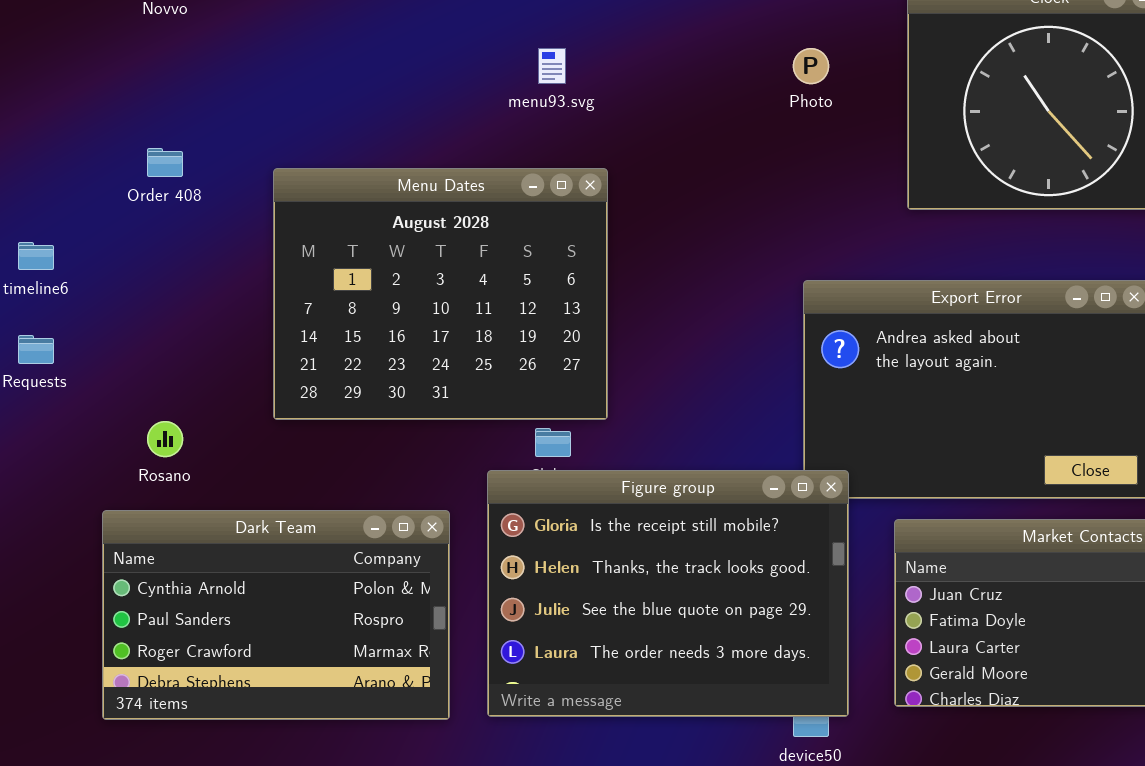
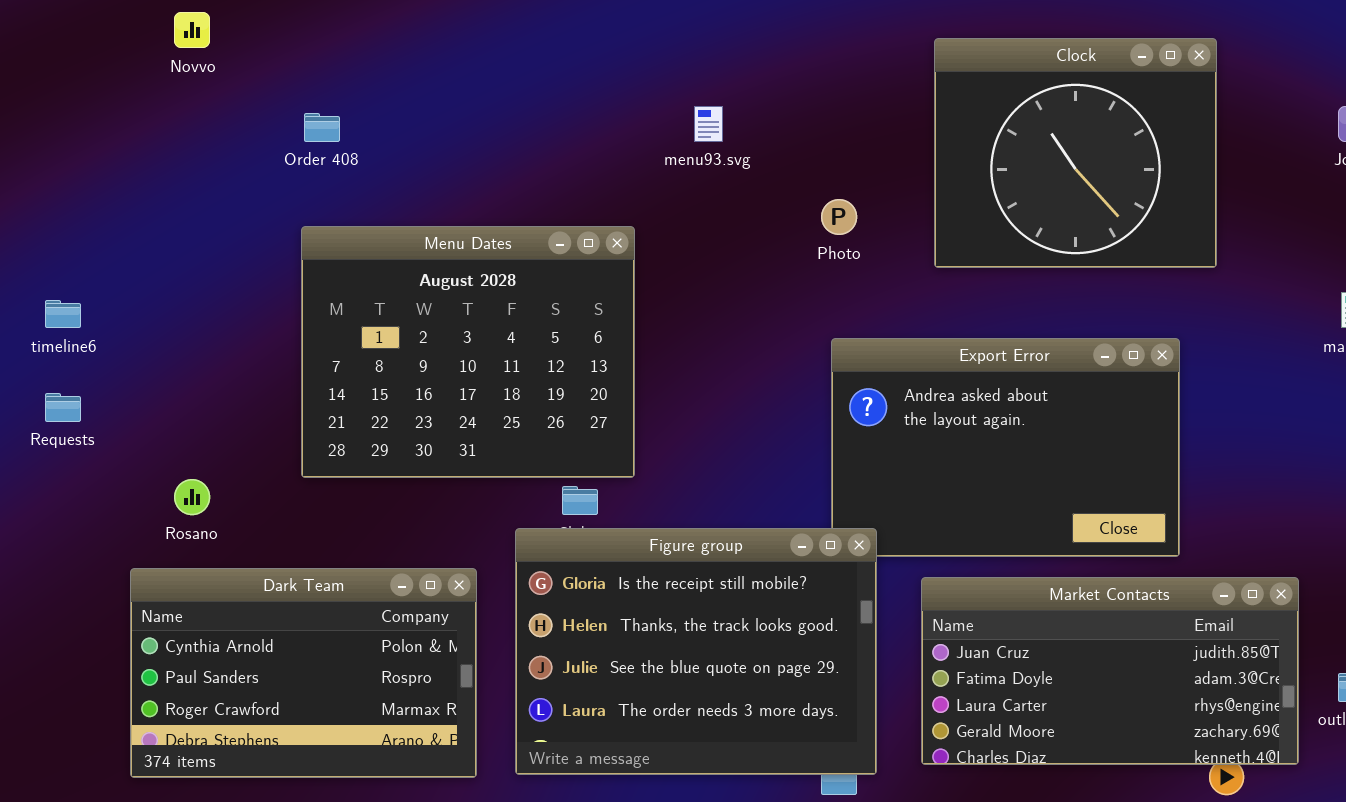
menu93.svg: [538,48,566,84] -> [694,106,723,142], moved
Photo: [793,48,829,84] -> [821,199,857,235], moved
Order 408: [147,148,183,177] -> [304,113,340,142], moved

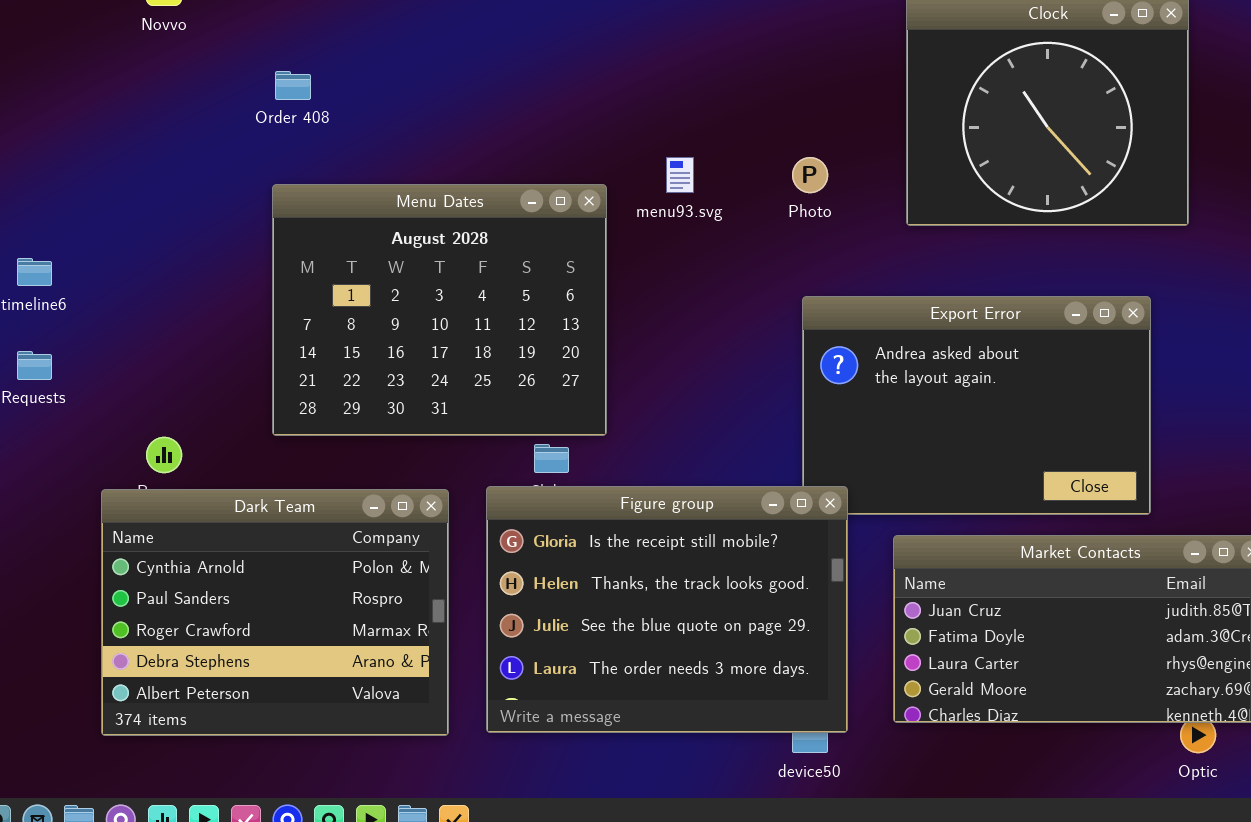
menu93.svg: [694,106,723,142] -> [666,157,694,193], moved
Dark Team: [130,568,477,778] -> [101,489,449,736], resized

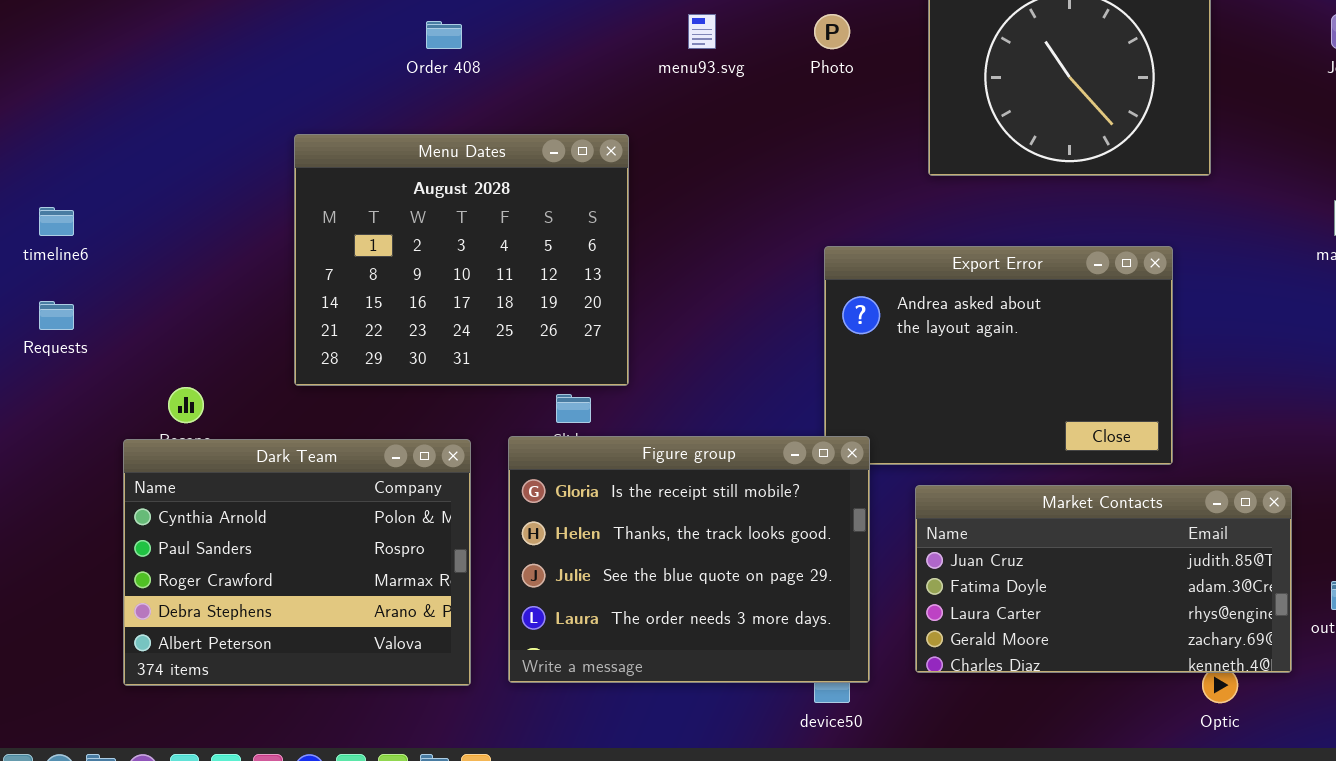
Order 408: [275,71,311,100] -> [426,21,462,49], moved
menu93.svg: [666,157,694,193] -> [688,14,716,49], moved
Photo: [792,157,828,193] -> [814,14,850,49], moved

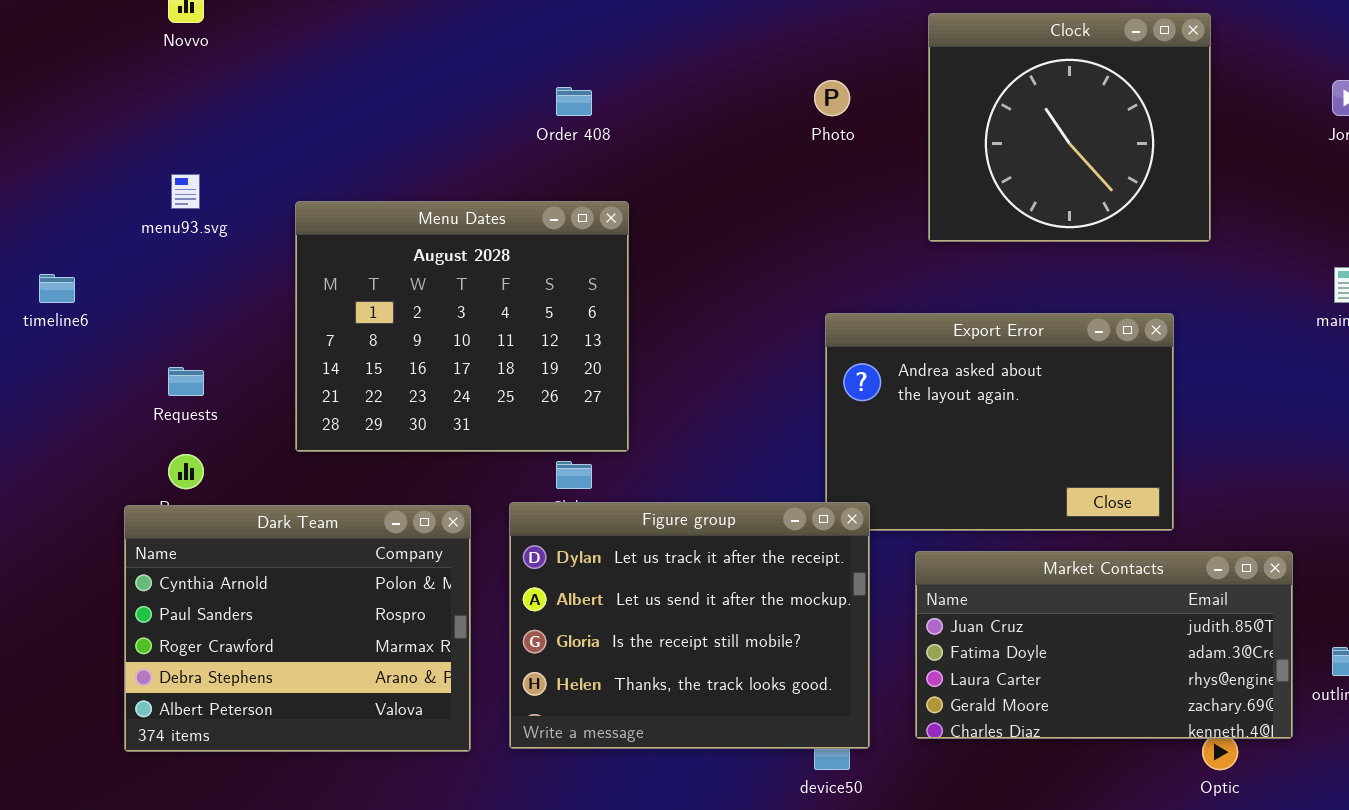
menu93.svg: [688,14,716,49] -> [171,174,200,209], moved
Order 408: [426,21,462,49] -> [556,87,592,116], moved
Requests: [39,301,74,330] -> [168,367,204,396], moved
Figure group: [508,436,870,683] -> [509,502,870,749], scrolled up 2 rows

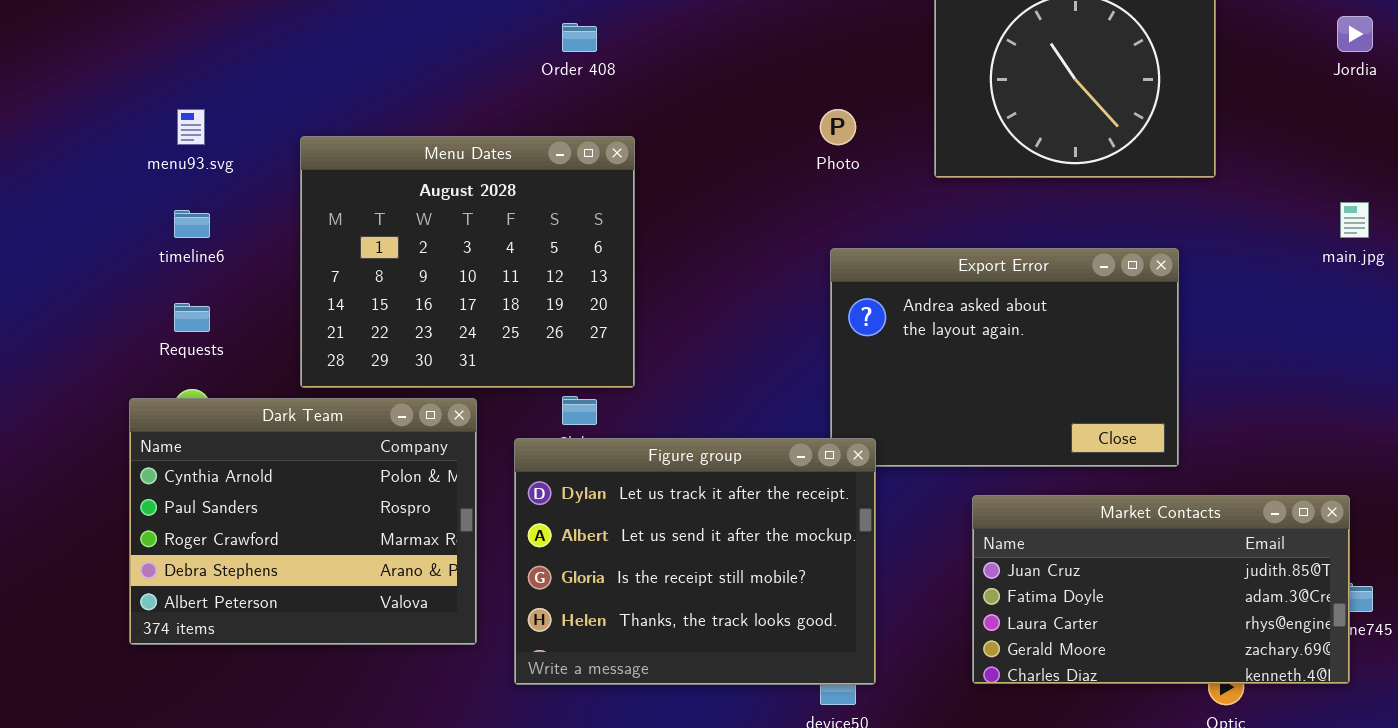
Photo: [814,80,850,116] -> [820,109,856,145], moved
timeline6: [39,274,75,303] -> [174,210,210,238], moved
Dark Team: [124,505,471,752] -> [129,398,477,645], moved
Market Contacts: [915,551,1293,739] -> [972,495,1350,684], moved

